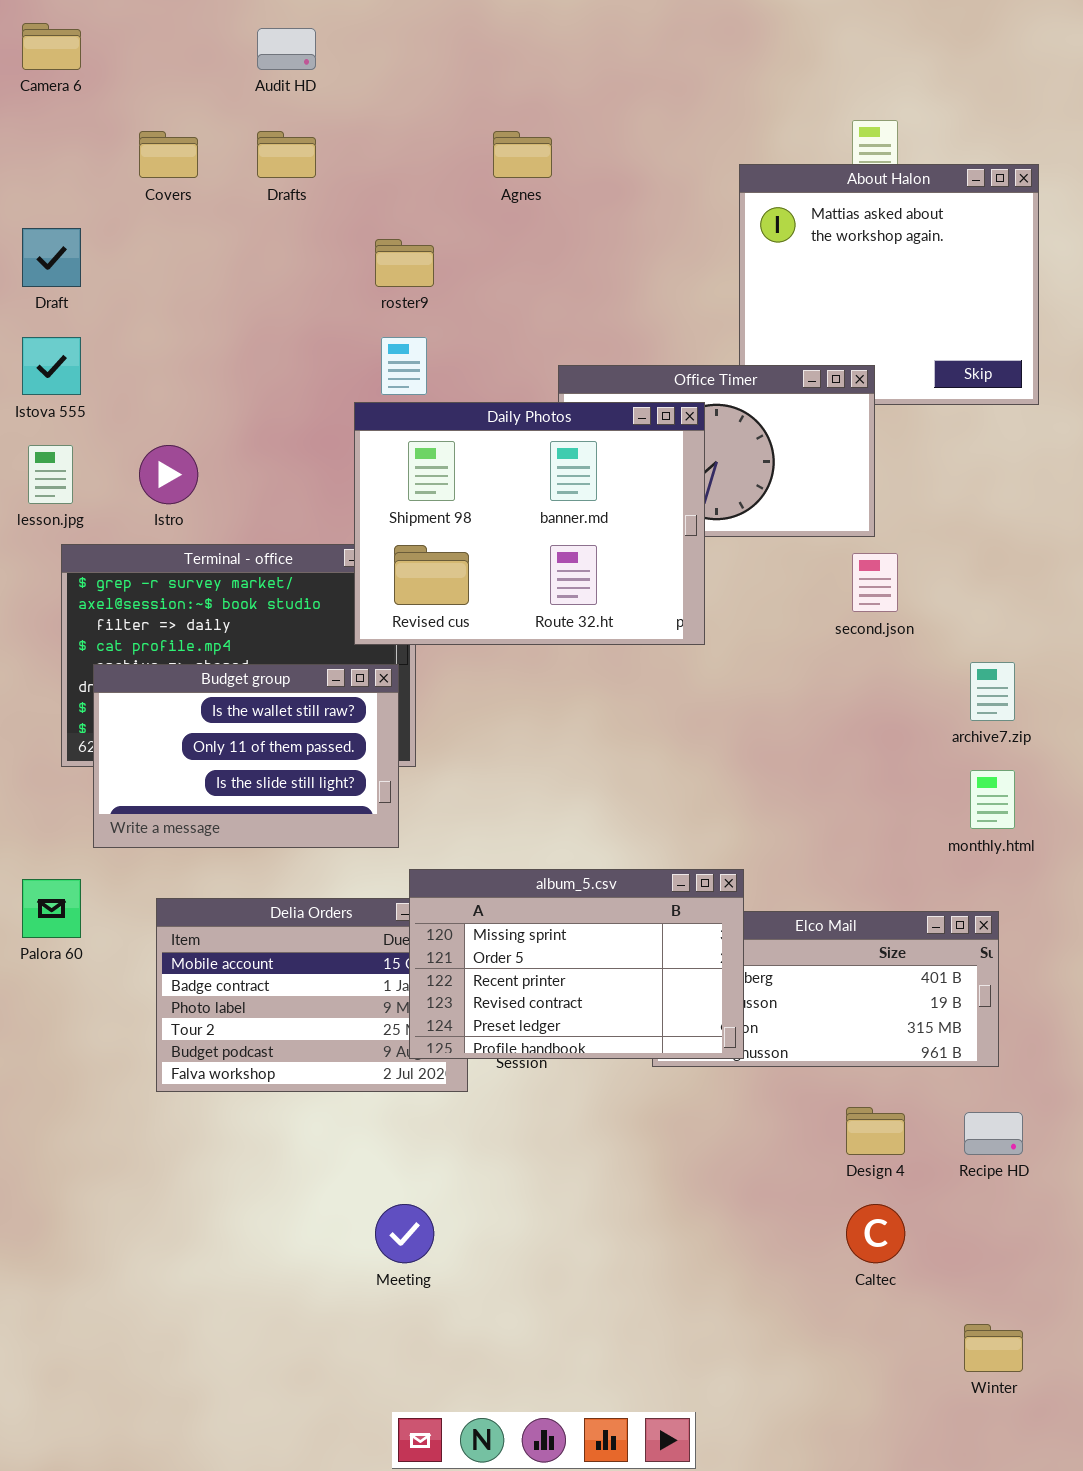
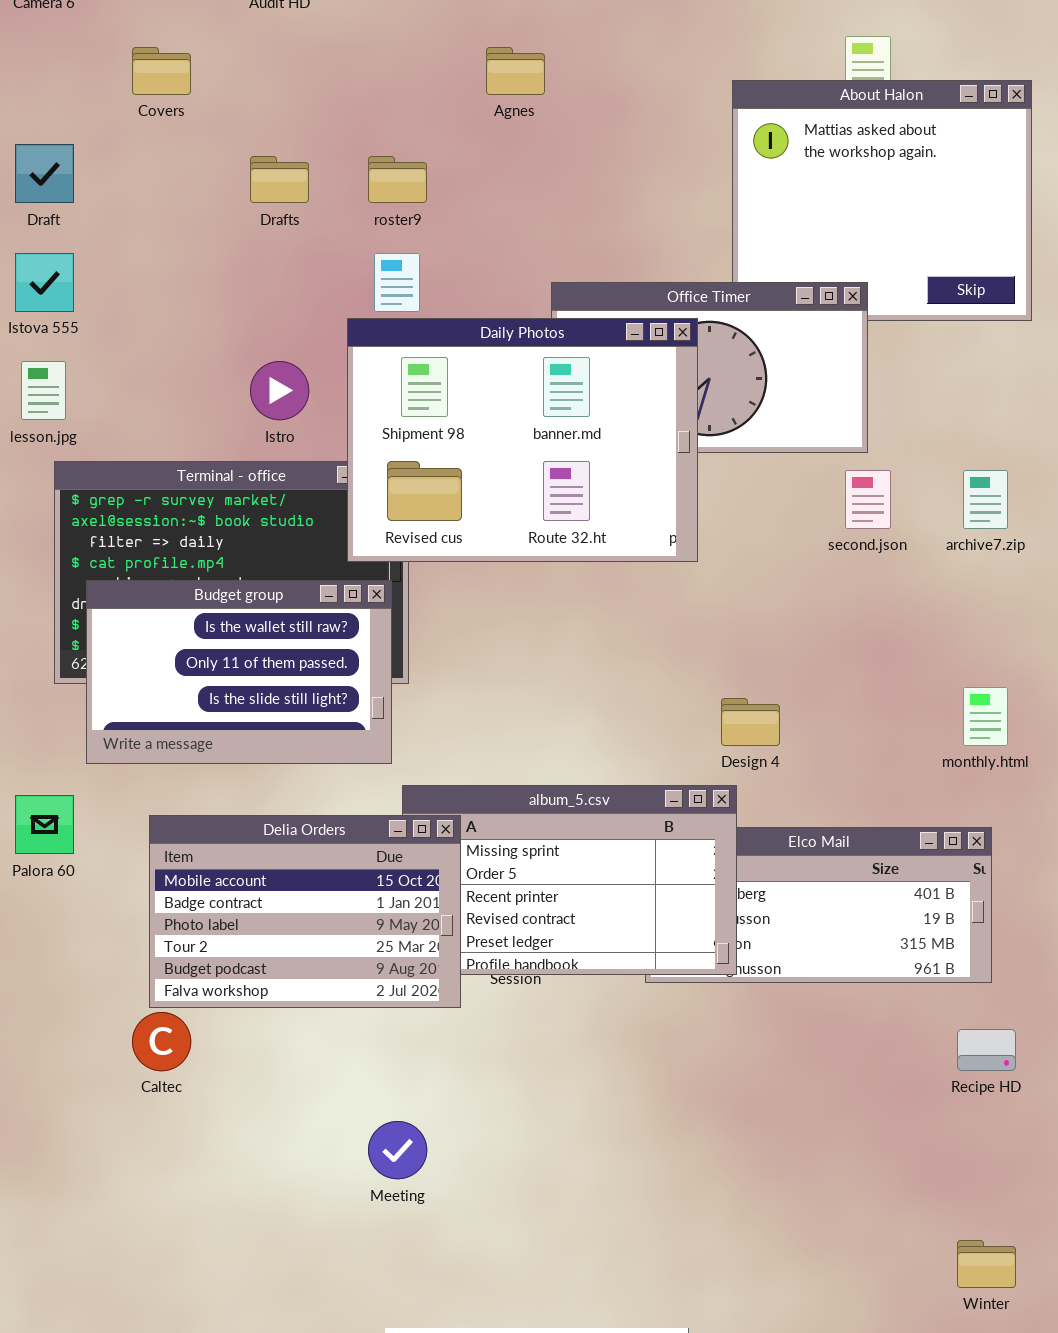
Drafts: [257,131,316,178] -> [250,156,309,203], moved
Istro: [139,445,198,504] -> [250,361,309,420], moved
archive7.zip: [970,662,1015,721] -> [963,470,1008,529], moved
Delia Orders: [156,898,468,1092] -> [149,815,461,1008], raised
Design 4: [846,1107,905,1155] -> [721,698,780,746], moved
Caltec: [846,1204,905,1263] -> [132,1012,191,1071], moved

